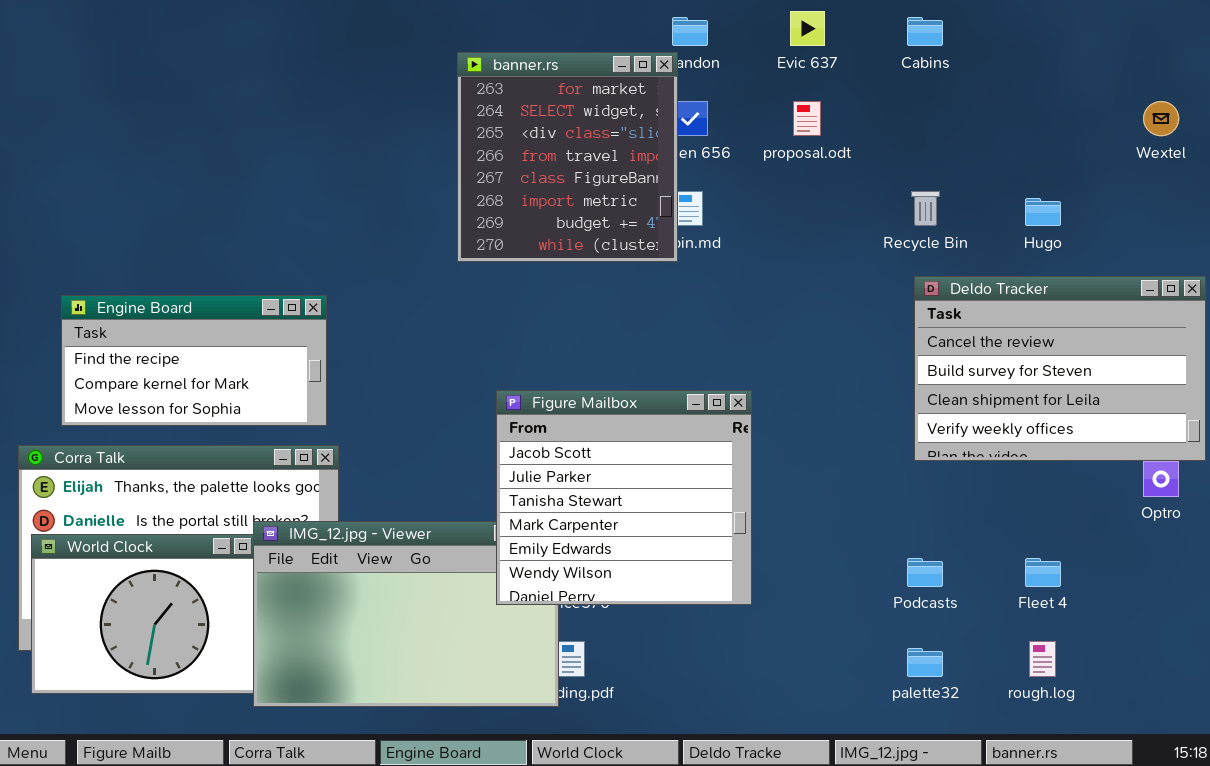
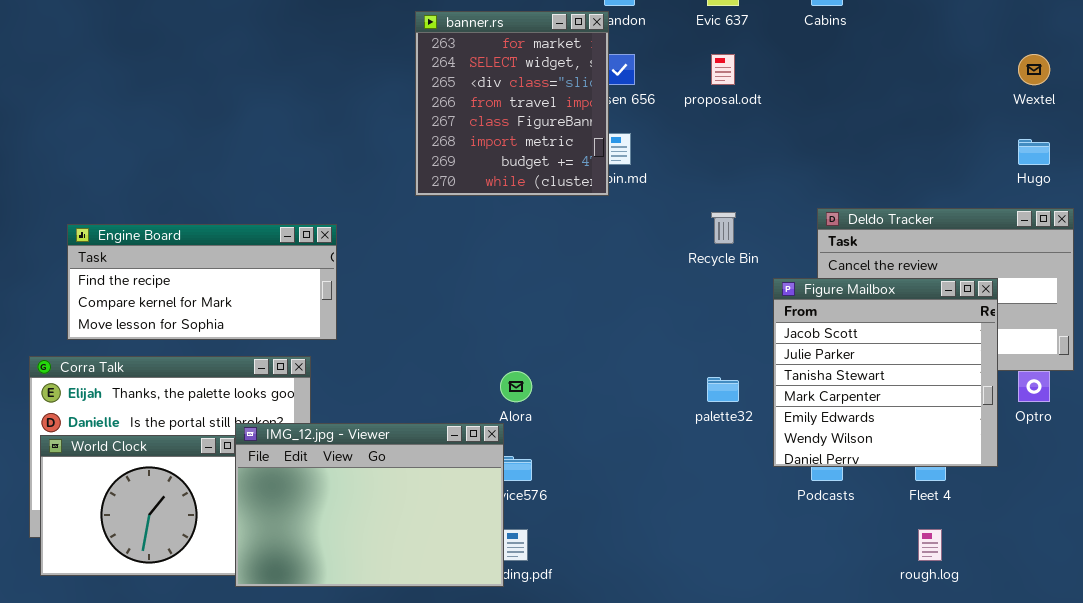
Recycle Bin: [911,191,940,226] -> [711,212,736,244], moved
Hugo: [1025,198,1061,226] -> [1018,139,1050,165], moved
Engine Board: [61,295,327,426] -> [67,224,337,340], resized
Figure Mailbox: [496,390,752,605] -> [773,278,998,467], moved
palette32: [907,648,943,677] -> [707,377,739,402], moved

